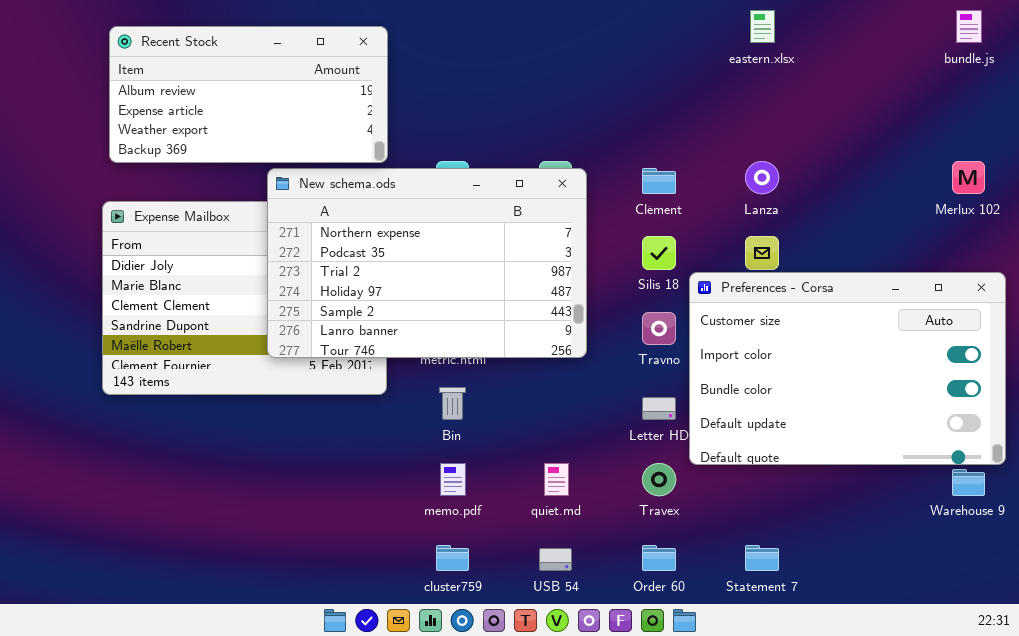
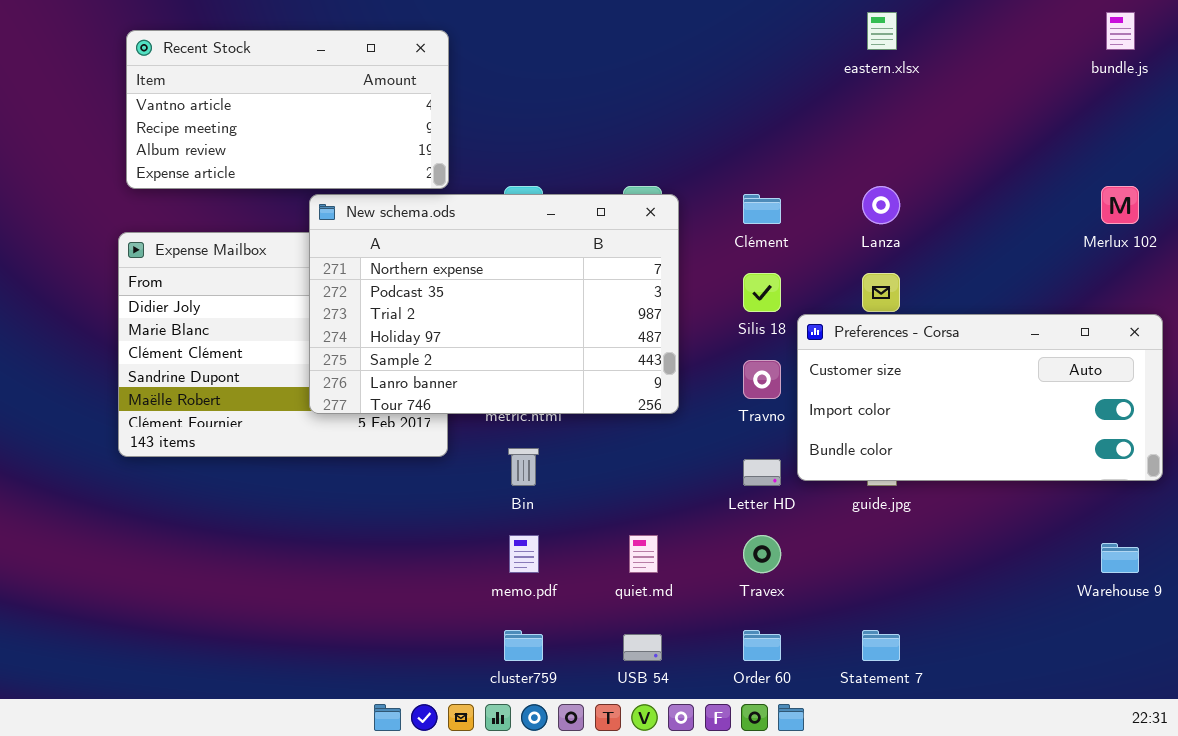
Recent Stock: [109,26,388,163] -> [126,30,449,189], scrolled up 2 rows
Preferences - Corsa: [689,272,1006,465] -> [797,314,1163,481], resized

